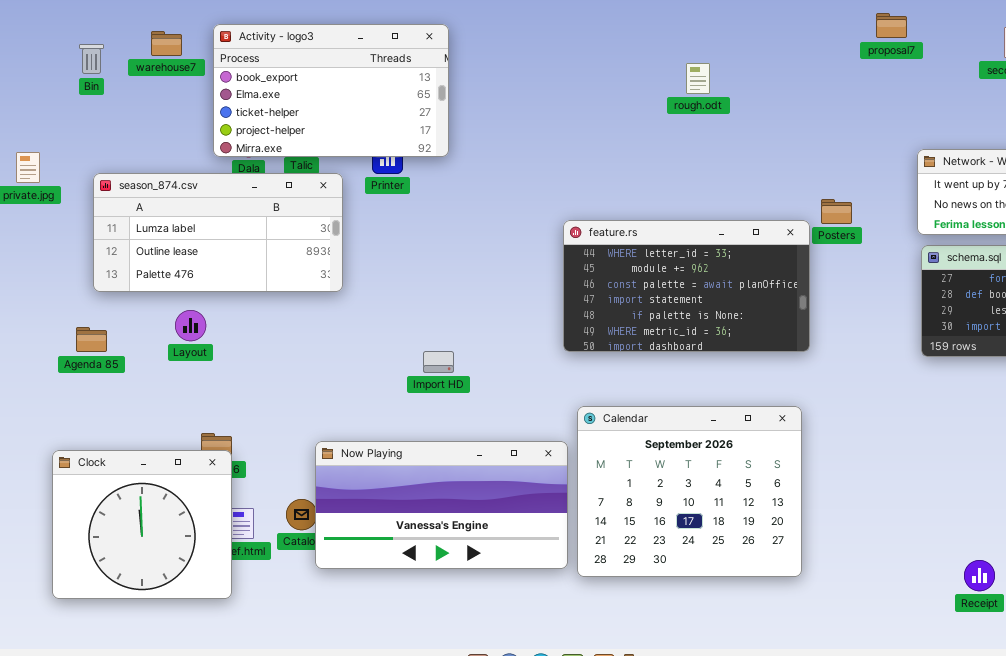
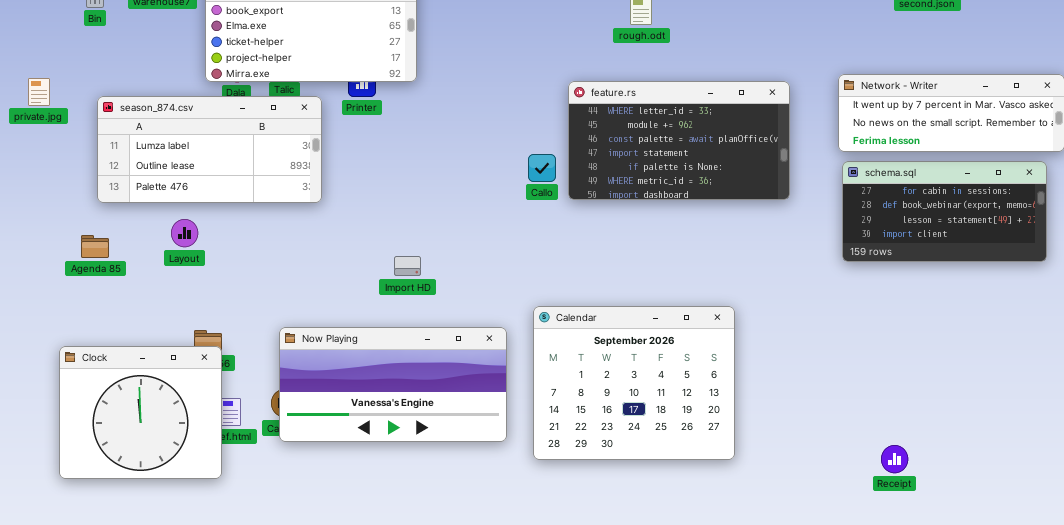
feature.rs: [563,220,810,352] -> [568,81,790,200], moved
Now Playing: [315,441,568,569] -> [279,327,507,442], moved

